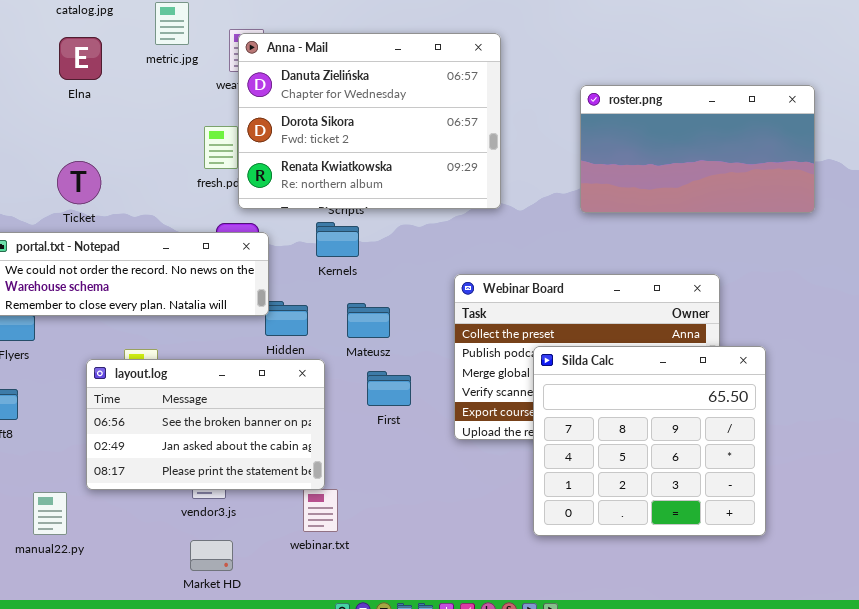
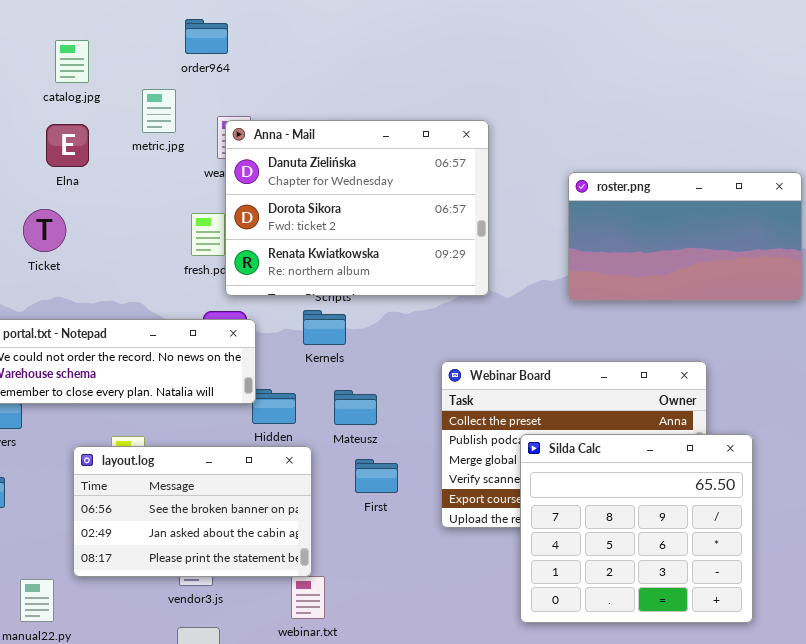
Ticket: [57,161,101,204] -> [23,209,66,252], moved

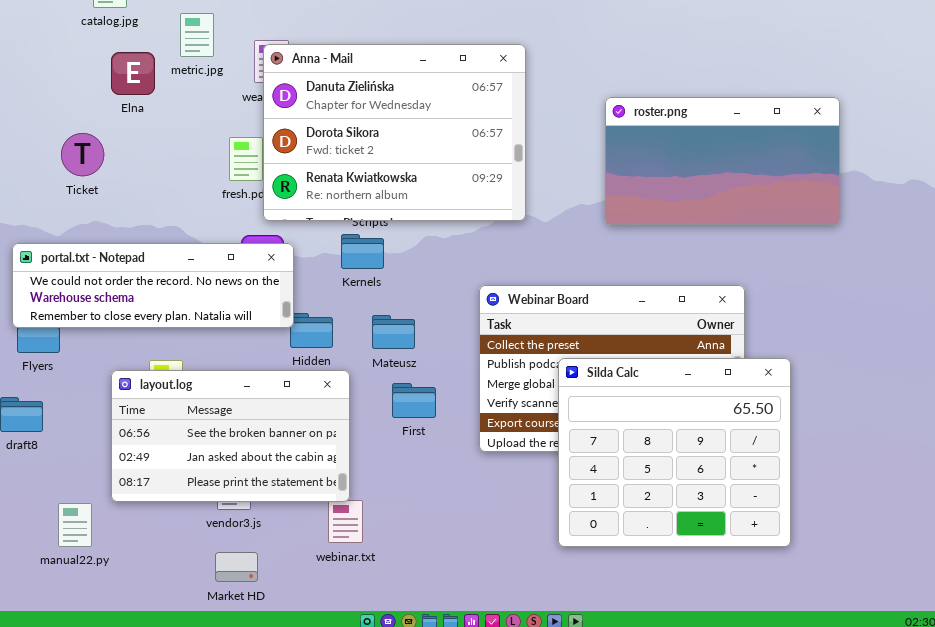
Elna: [46,124,89,167] -> [111,52,155,95], moved

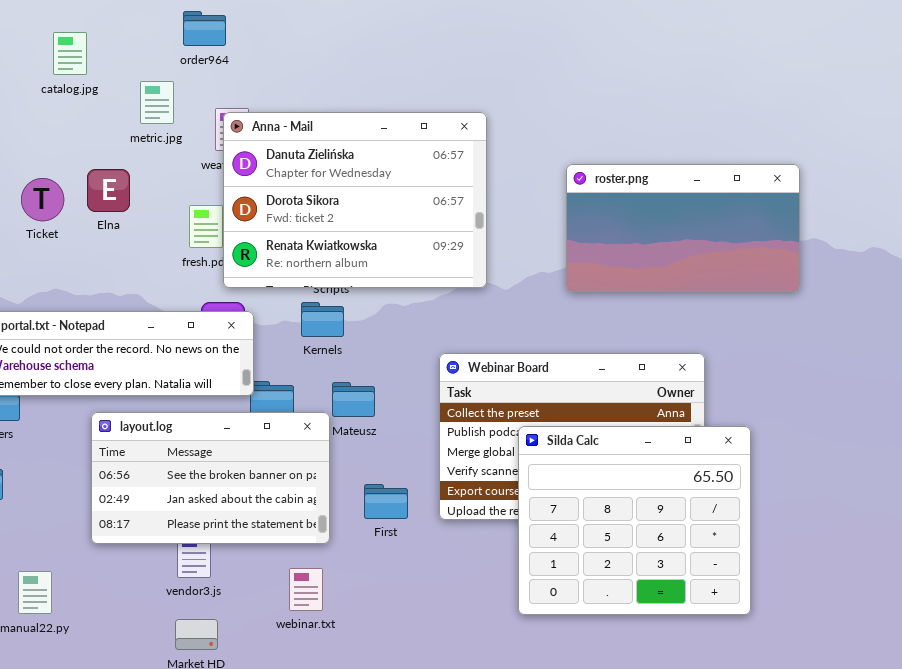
Elna: [111,52,155,95] -> [87,169,130,212], moved
Ticket: [61,133,104,176] -> [21,178,64,221], moved
layout.log: [111,370,350,502] -> [91,412,330,544], moved
First: [392,383,436,418] -> [364,484,408,519], moved

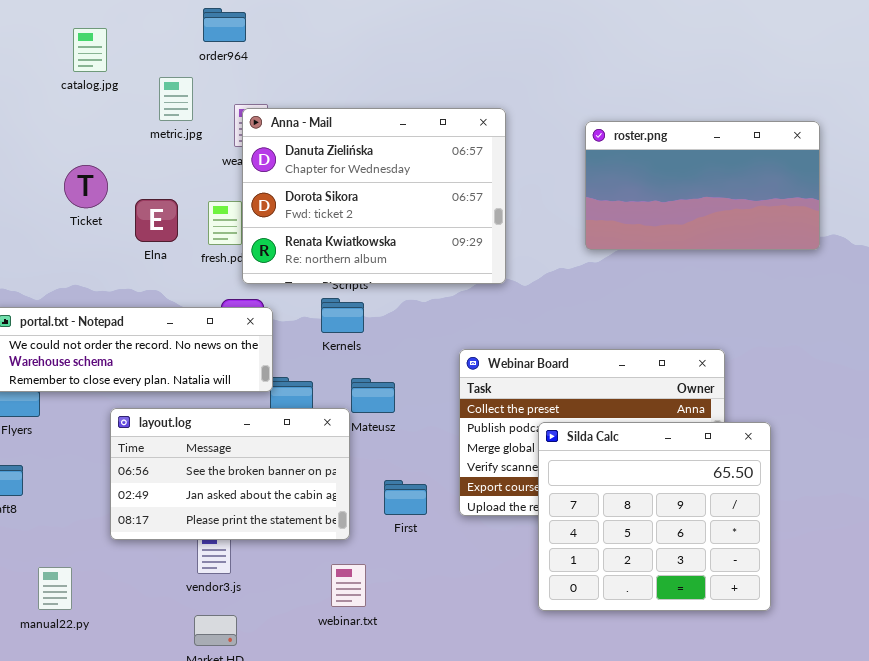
roster.png: [566,164,800,292] -> [585,121,820,250], moved
Elna: [87,169,130,212] -> [135,199,178,242], moved
Ticket: [21,178,64,221] -> [64,165,108,208], moved
webinar.txt: [289,568,323,611] -> [331,564,366,607], moved

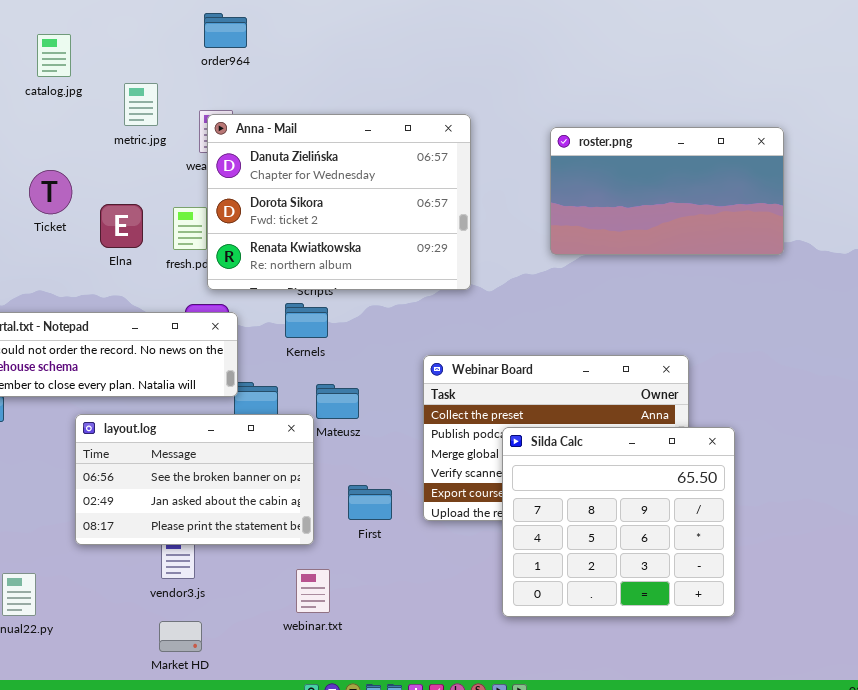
order964: [203,8,246,42] -> [204,13,247,48], moved

